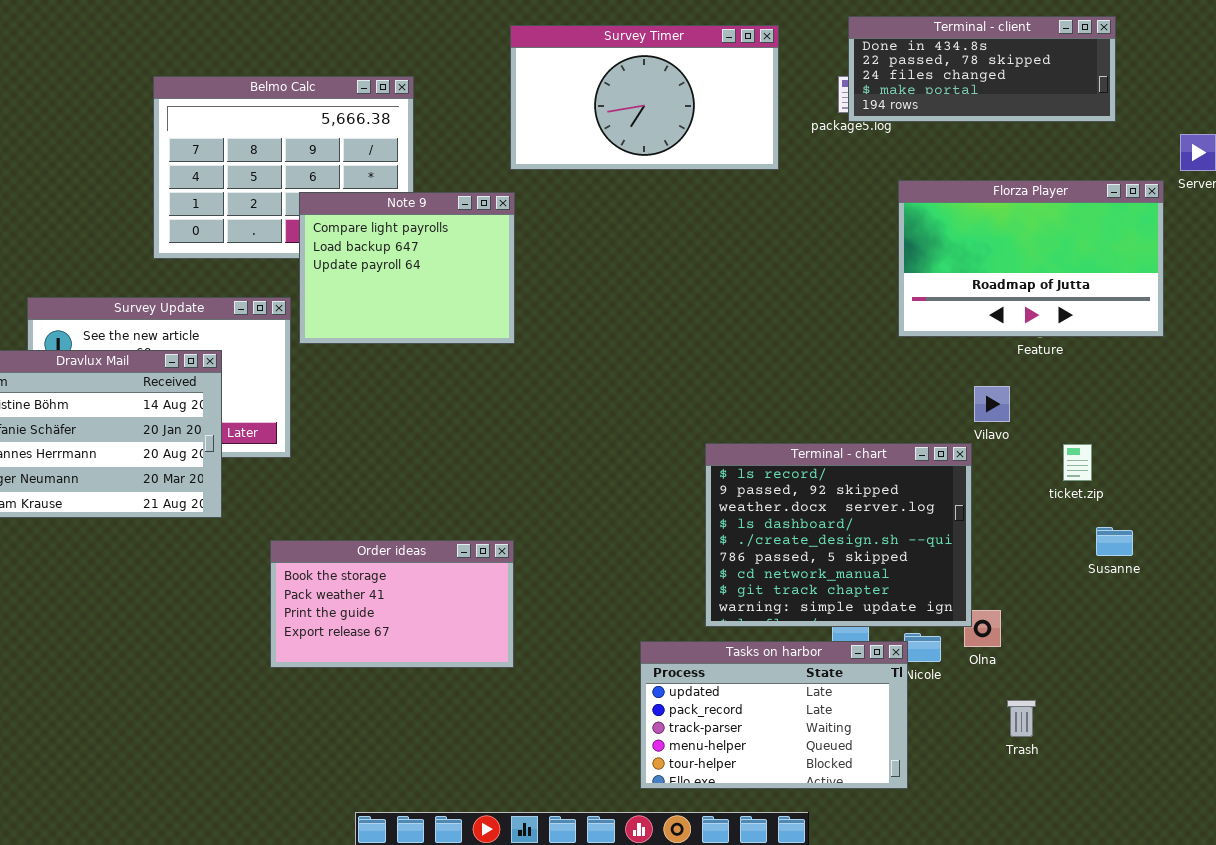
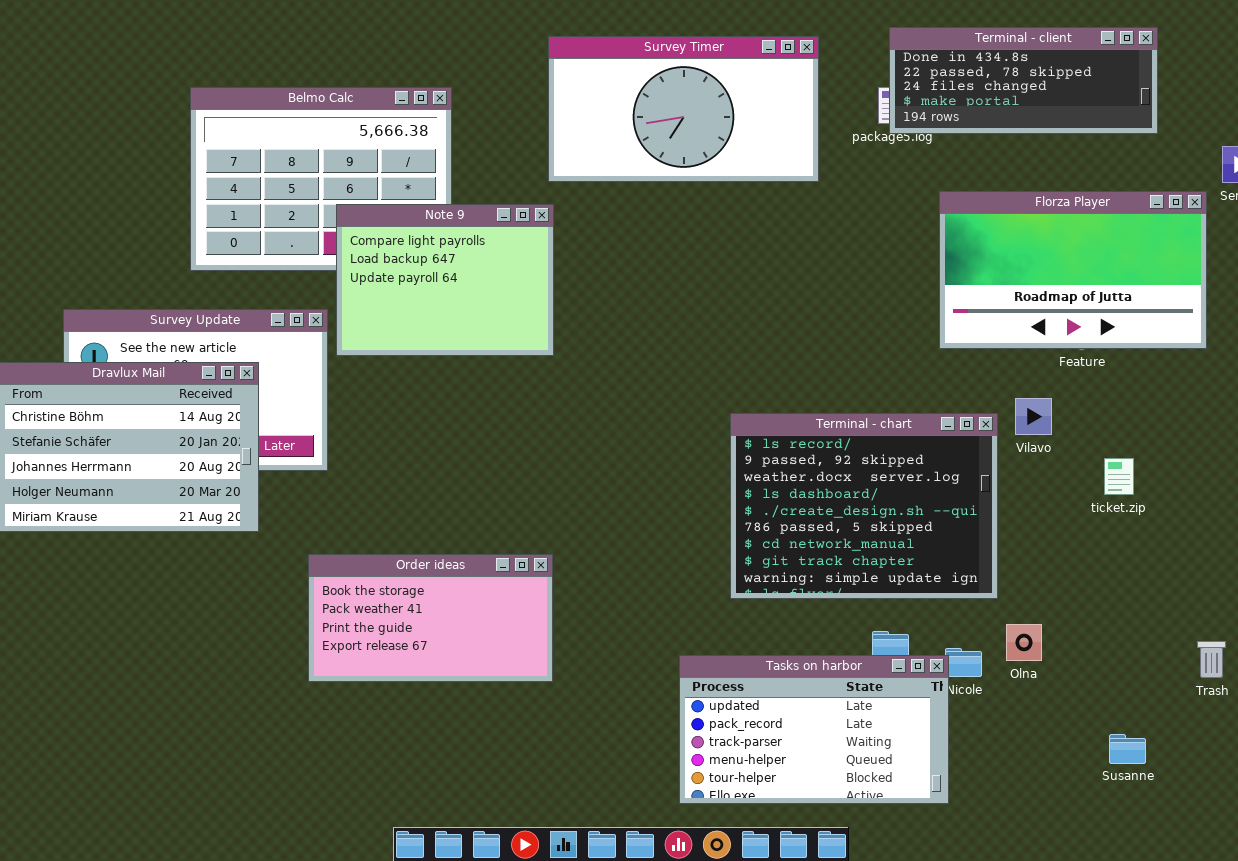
Terminal - chart: [705,443,972,627] -> [730,413,998,599], moved
Susanne: [1096,527,1133,556] -> [1109,734,1146,764], moved
Trash: [1007,700,1036,737] -> [1197,641,1226,678], moved

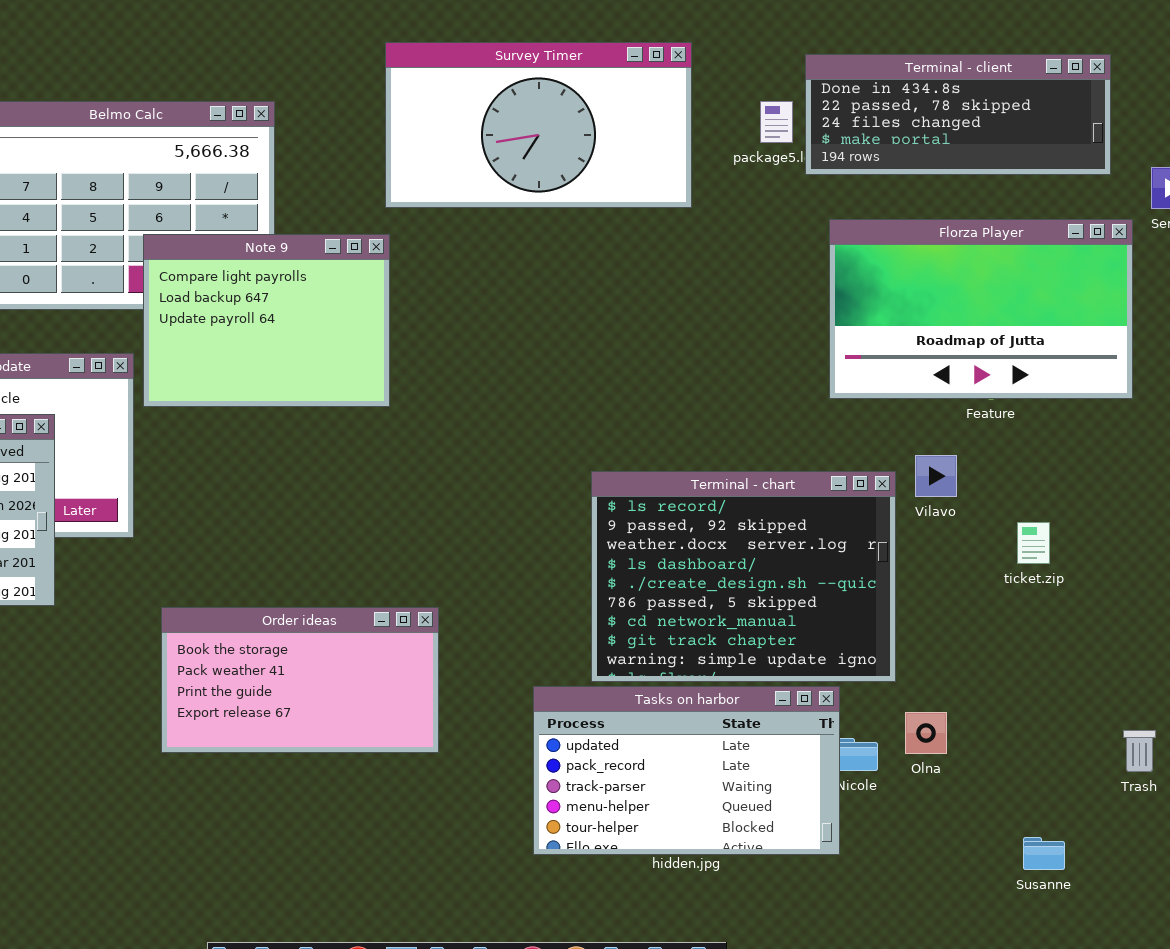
Terminal - client: [889,27,1158,134] -> [805,54,1111,175], moved
Order ideas: [308,554,553,682] -> [161,607,439,753], moved
Tasks on harbor: [679,655,949,804] -> [533,686,840,855], moved

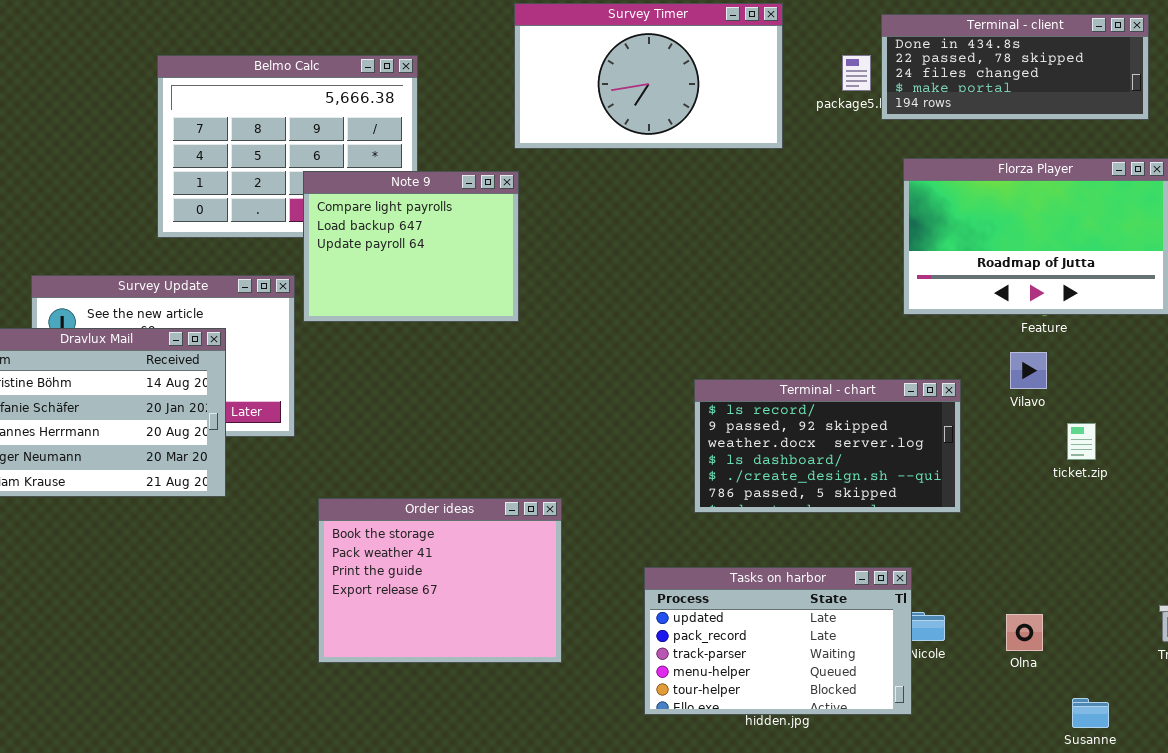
Vilavo: [915,455,957,497] -> [1010,352,1047,389], moved
Terminal - chart: [591,471,896,682] -> [694,379,961,513], resized
Order ideas: [161,607,439,753] -> [318,498,562,663], resized
Olna: [905,712,947,754] -> [1006,614,1043,651], moved

